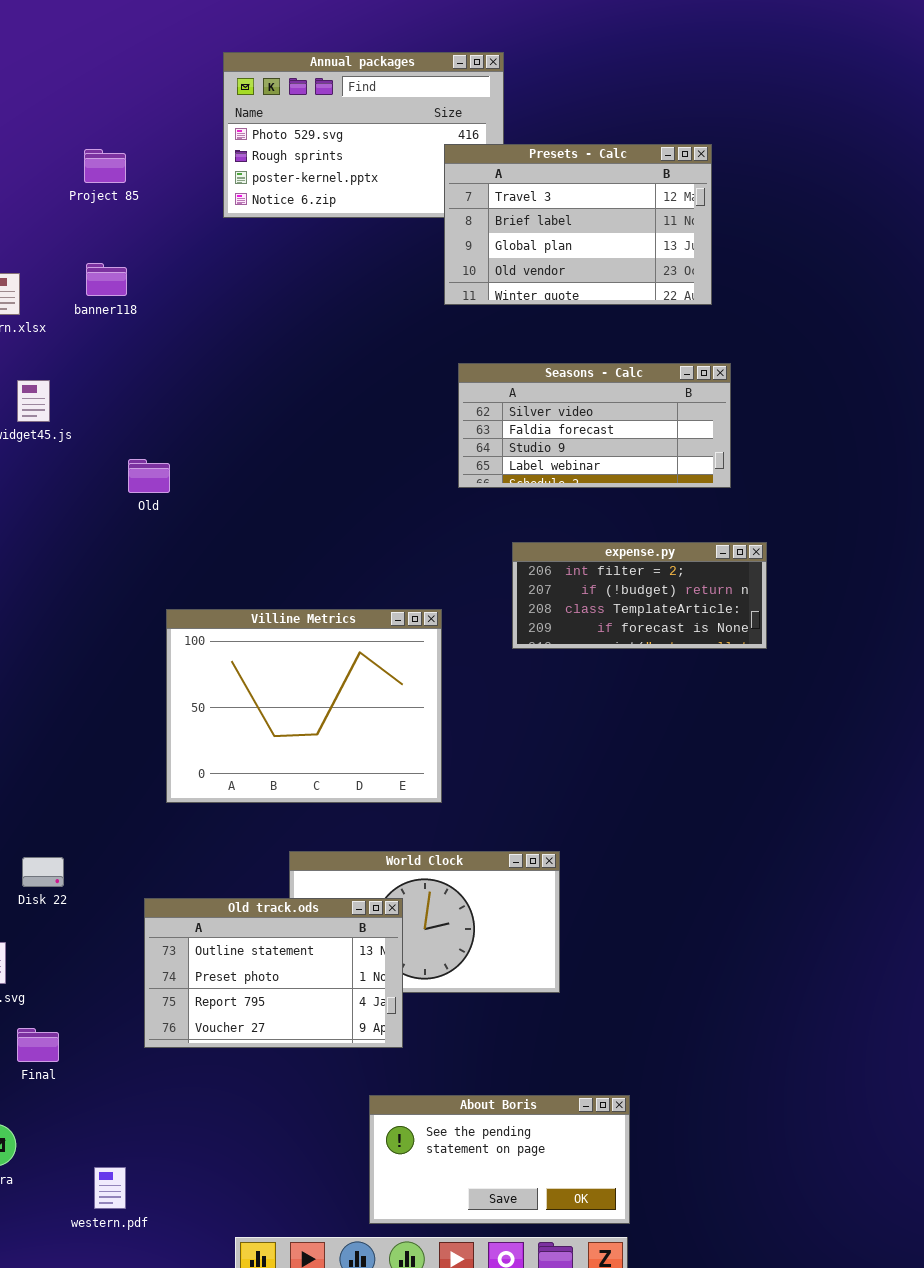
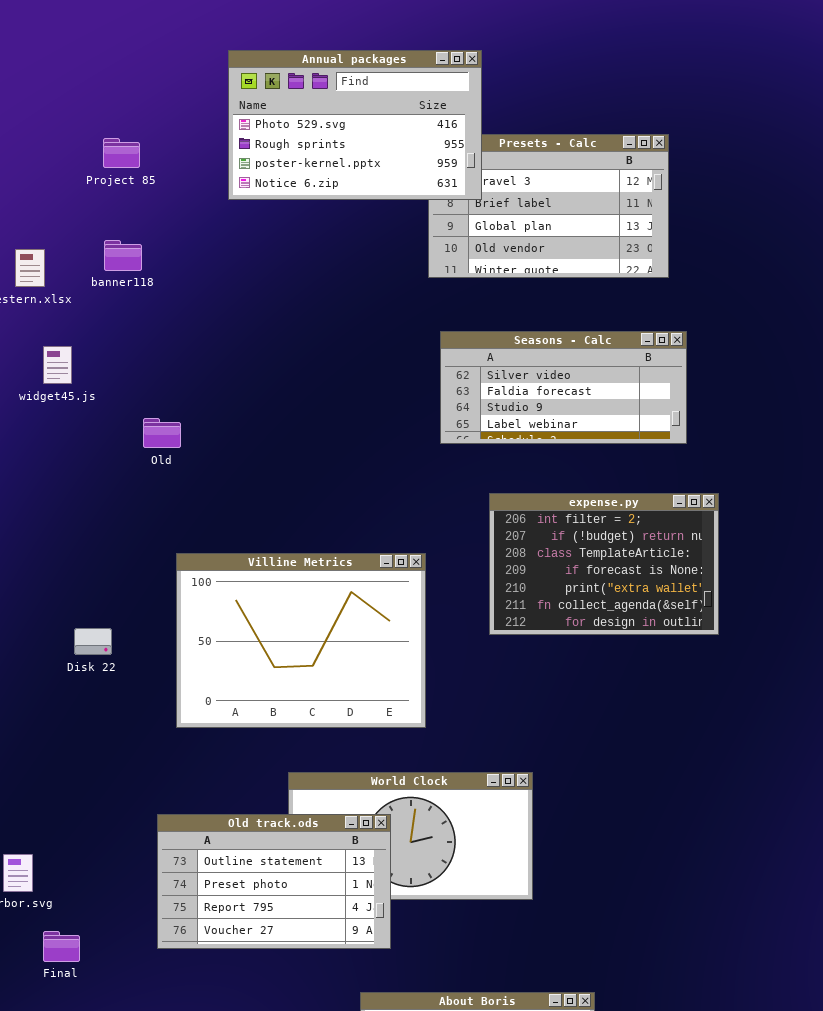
Annual packages: [223,52,504,218] -> [228,50,482,200], raised
expense.py: [512,542,767,649] -> [489,493,719,635], resized
Disk 22: [22,857,64,887] -> [74,628,112,655], moved

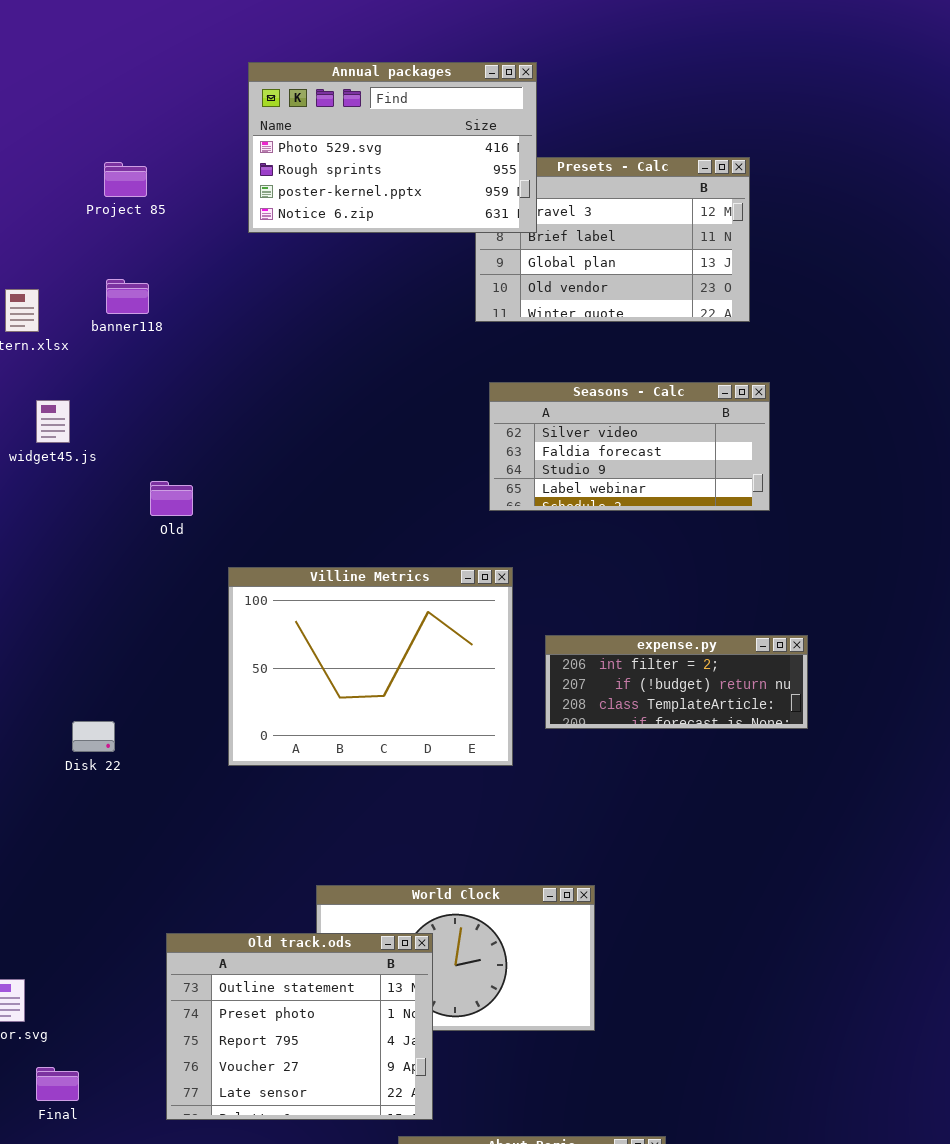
expense.py: [489,493,719,635] -> [545,635,808,729], resized
Villine Metrics: [176,553,426,728] -> [228,567,513,766], moved
Old track.ods: [157,814,391,949] -> [166,933,433,1120], resized

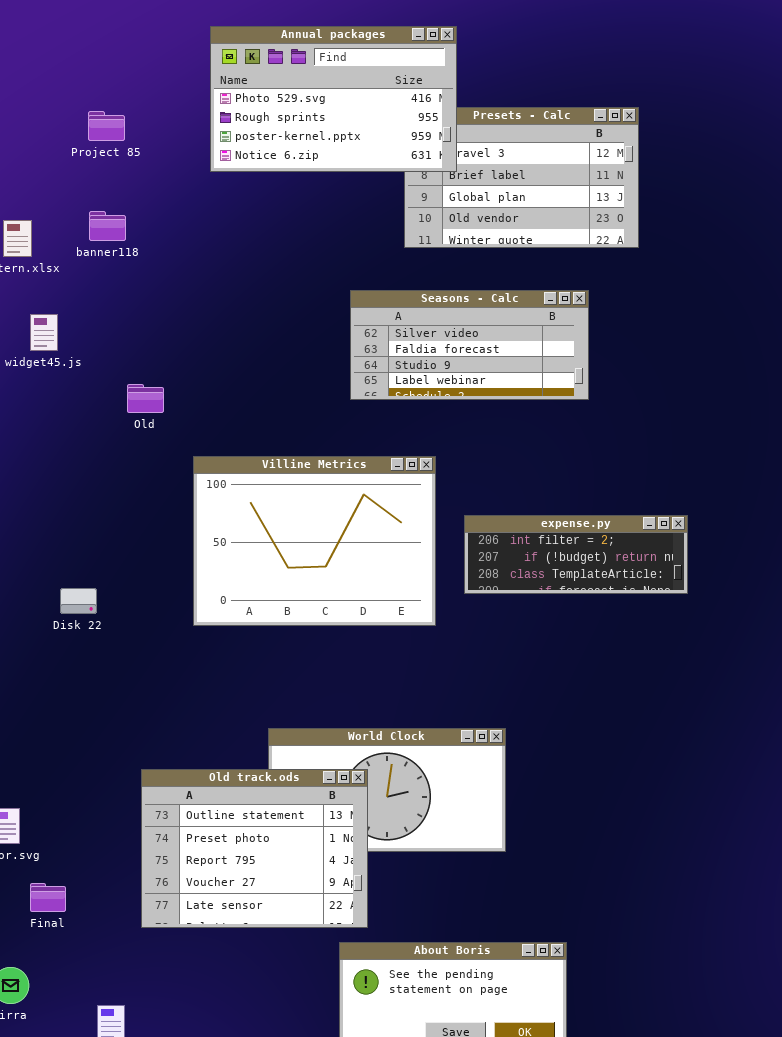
Seasons - Calc: [489,382,770,511] -> [350,290,589,400], moved

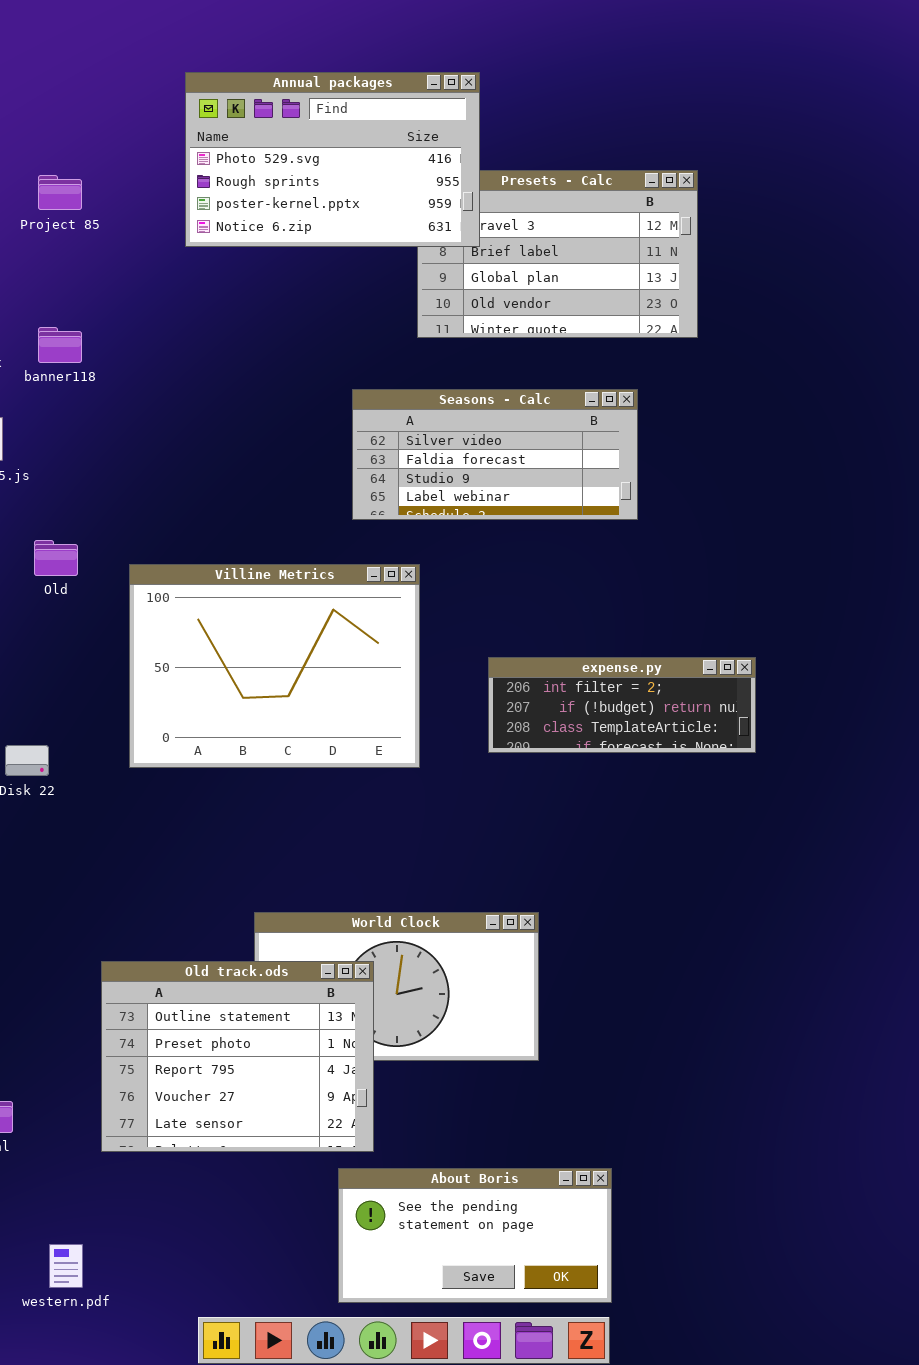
banner118: [89,211,126,241] -> [38,327,82,363], moved
Old: [127,384,164,413] -> [34,540,78,576], moved
Villine Metrics: [193,456,436,626] -> [129,564,420,768], moved

